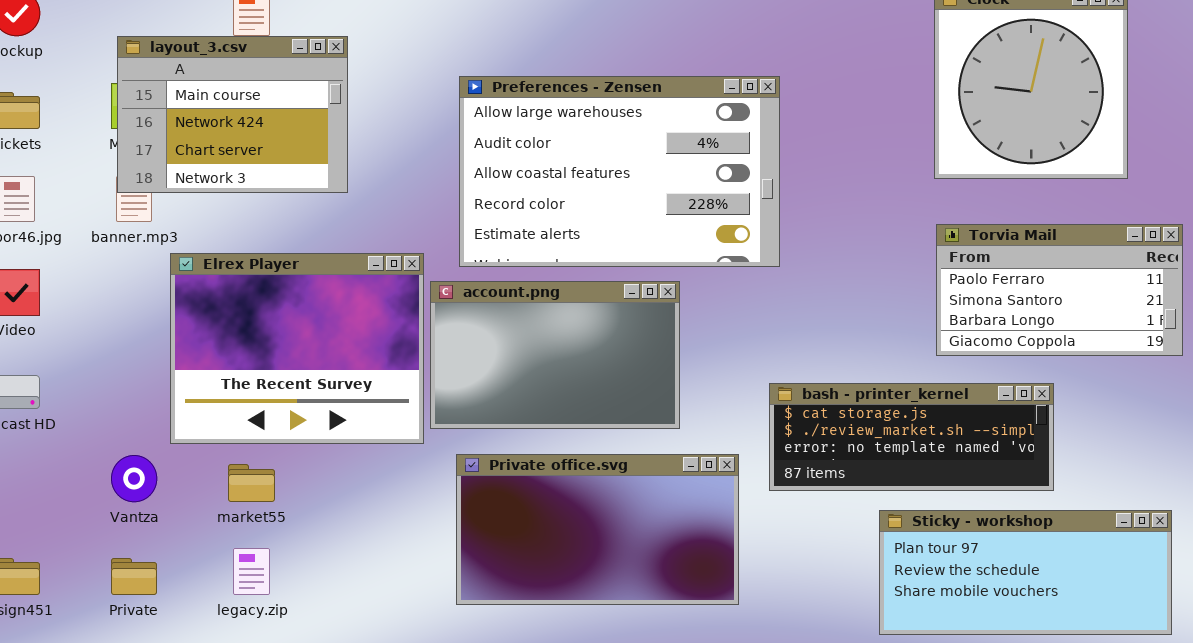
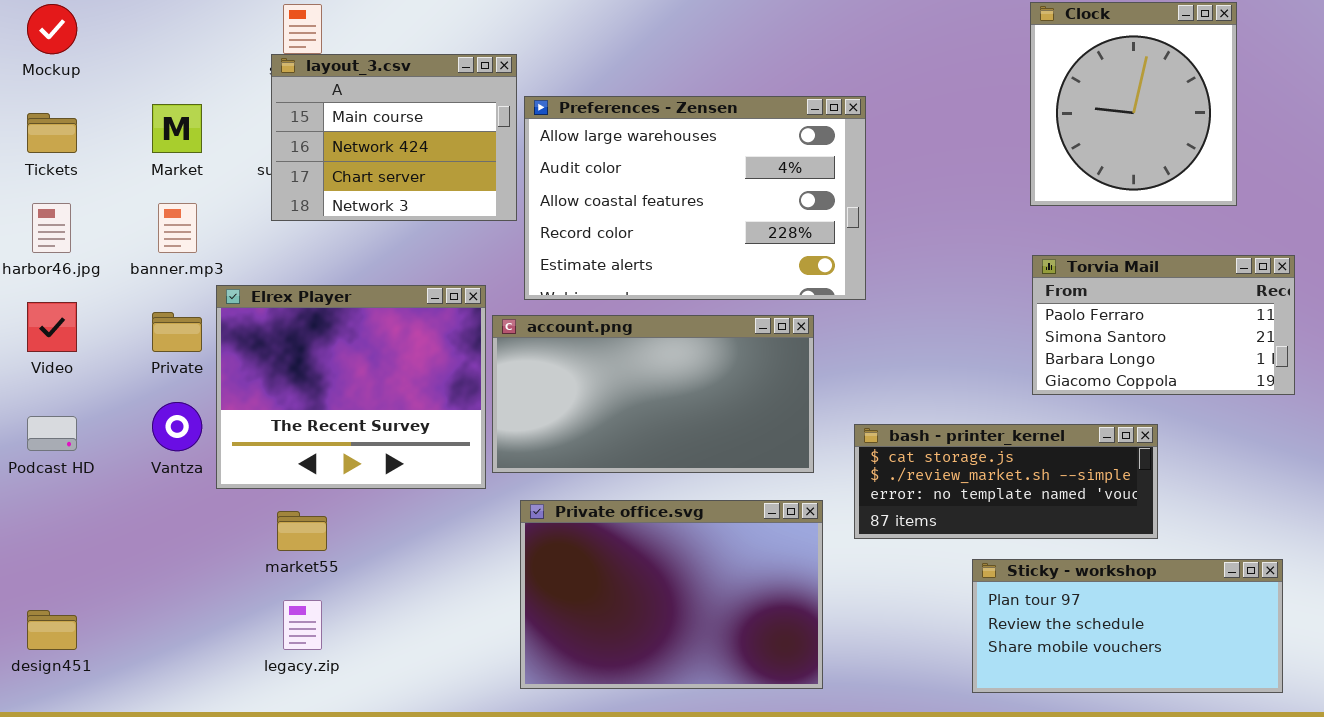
layout_3.csv: [117,36,348,193] -> [271,54,517,221], moved
account.png: [430,281,680,429] -> [492,315,814,473], resized
Private office.svg: [456,454,739,605] -> [520,500,823,689], resized
Vantza: [111,455,157,502] -> [152,402,202,451], moved
Private: [111,558,157,595] -> [152,312,202,352], moved

